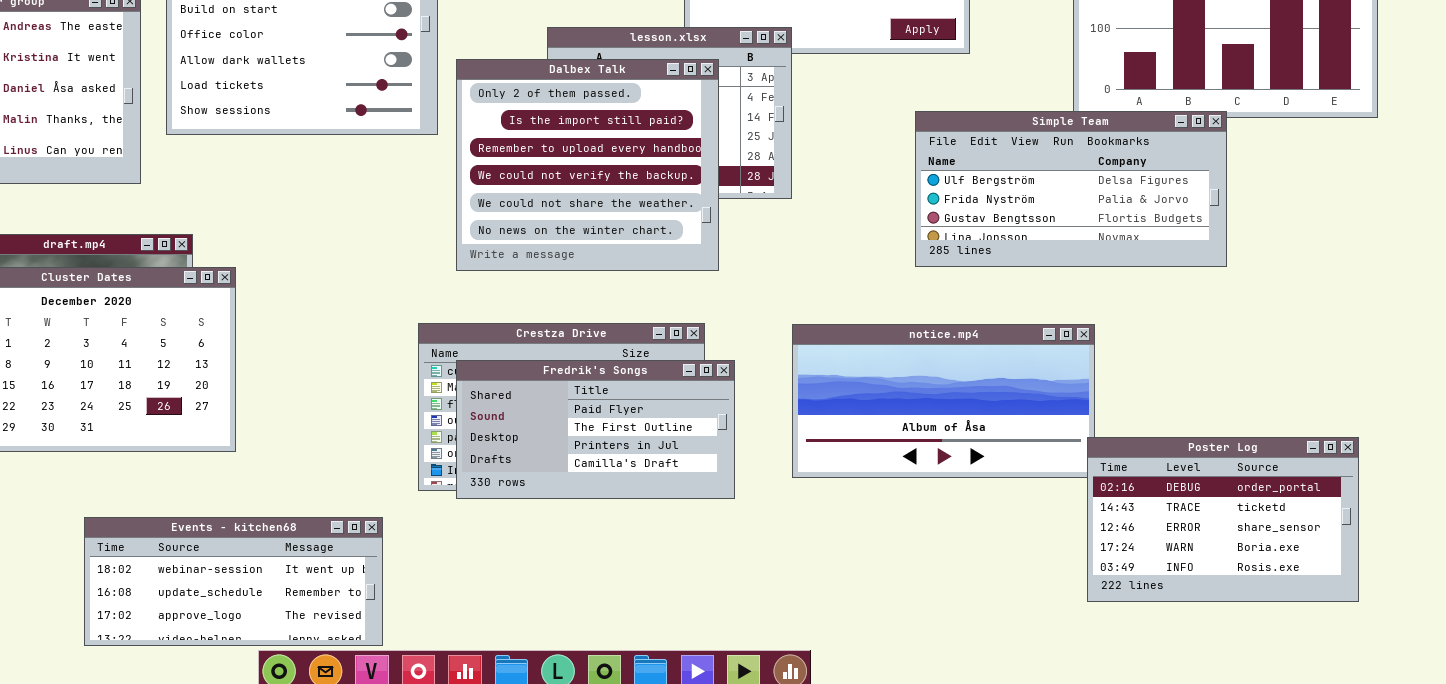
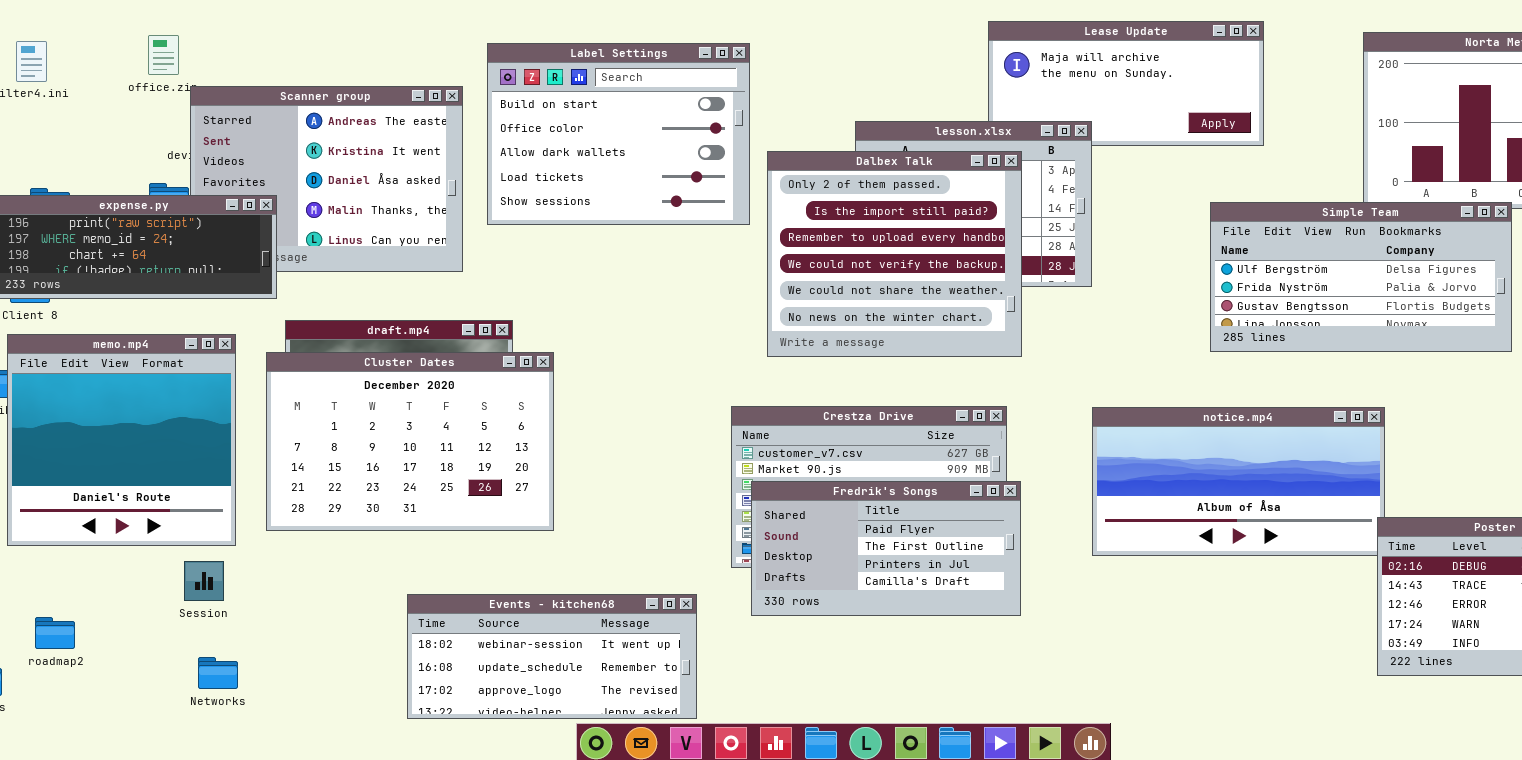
Fredrik's Songs: [456,360,735,499] -> [751,481,1021,616], moved

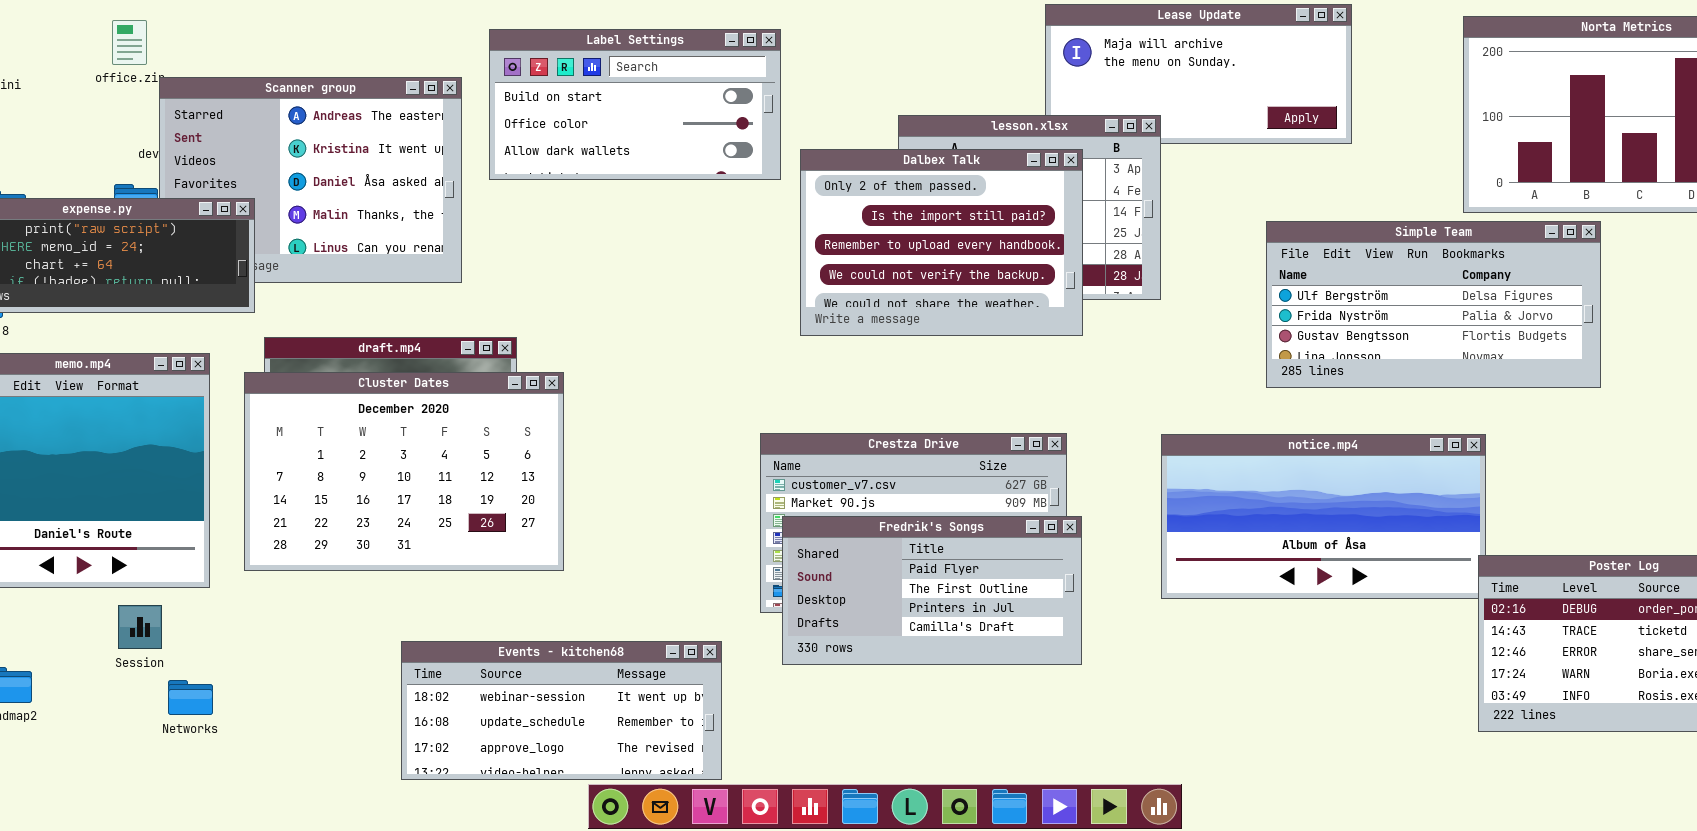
Label Settings: [487,43,750,225] -> [489,29,781,180], resized
Dalbex Talk: [767,151,1022,357] -> [800,149,1083,336], resized
Simple Team: [1210,202,1512,352] -> [1266,221,1601,388], moved
Session: [184,561,224,601] -> [118,605,162,649], moved
Networks: [198,657,238,689] -> [168,680,213,715], moved

